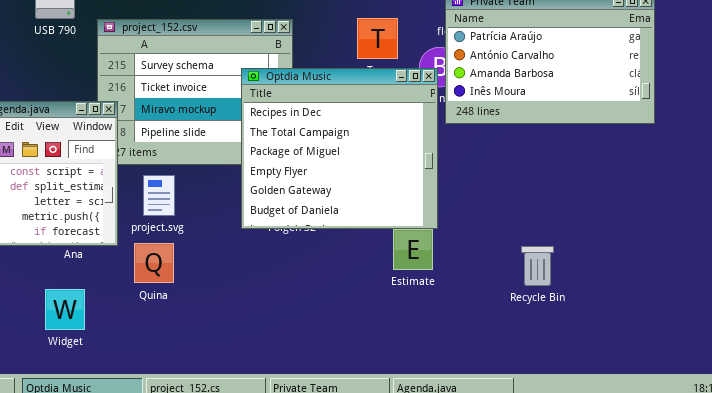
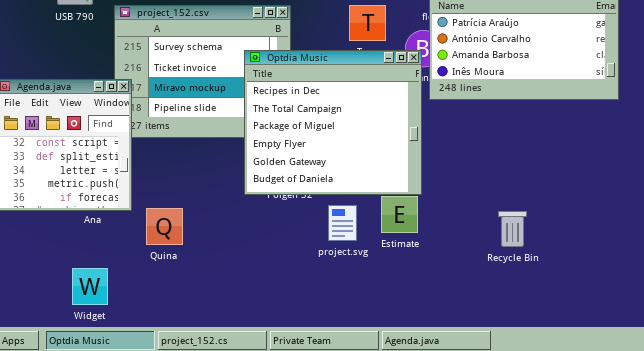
project.svg: [143,175,175,216] -> [328,205,357,241], moved
Widget: [45,289,85,330] -> [72,268,108,305], moved

